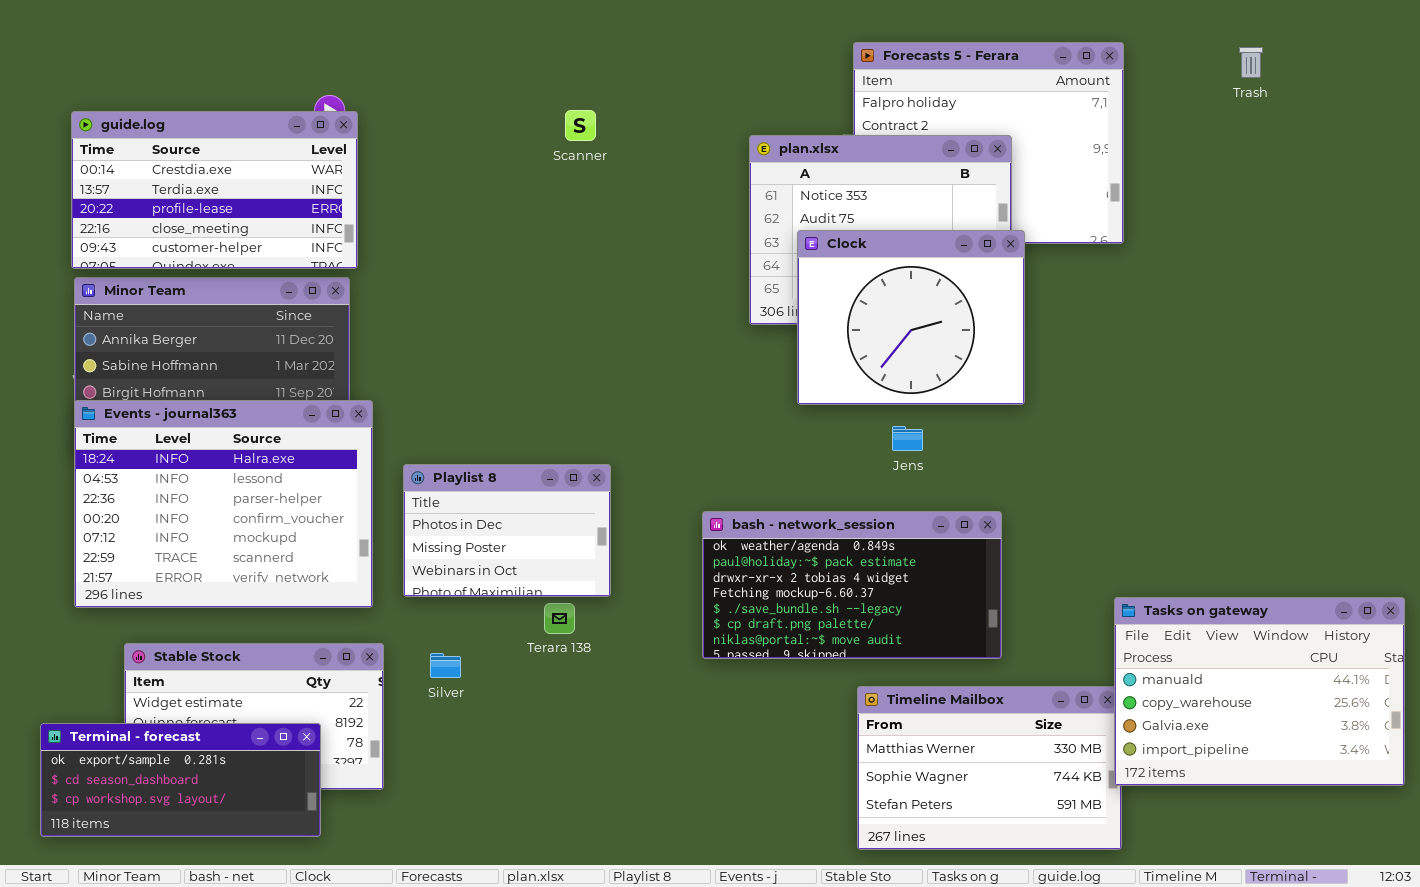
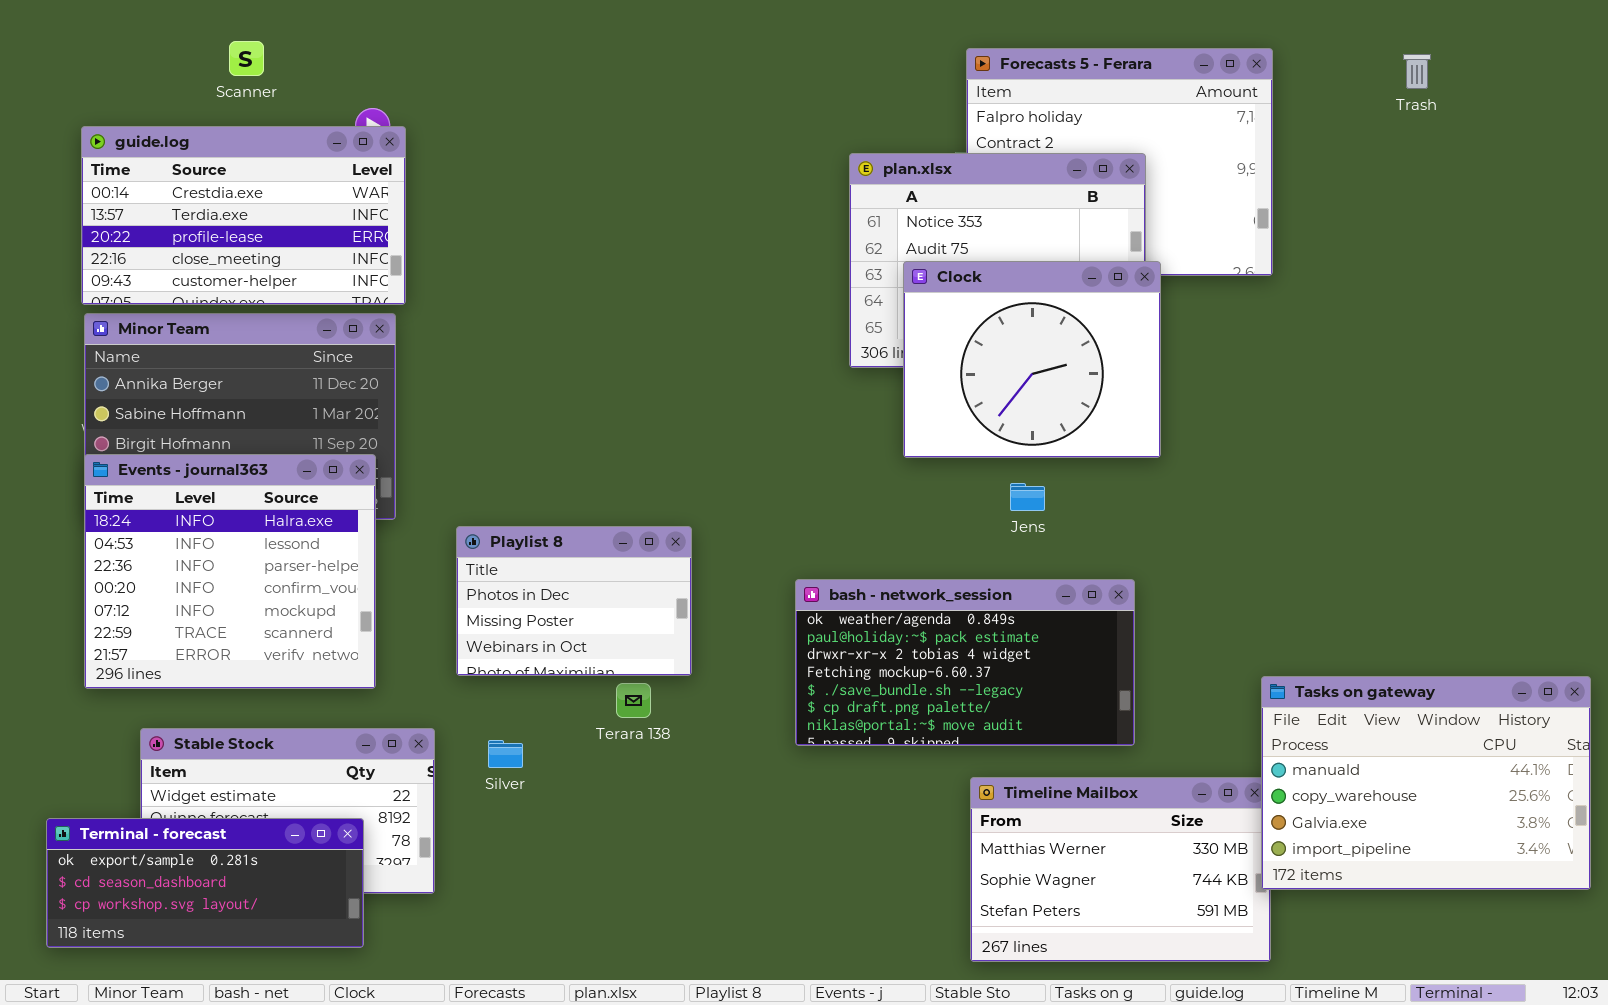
Scanner: [565,110,596,141] -> [229,41,264,76], moved
Events - journal363: [74,400,373,608] -> [84,454,376,689], resized

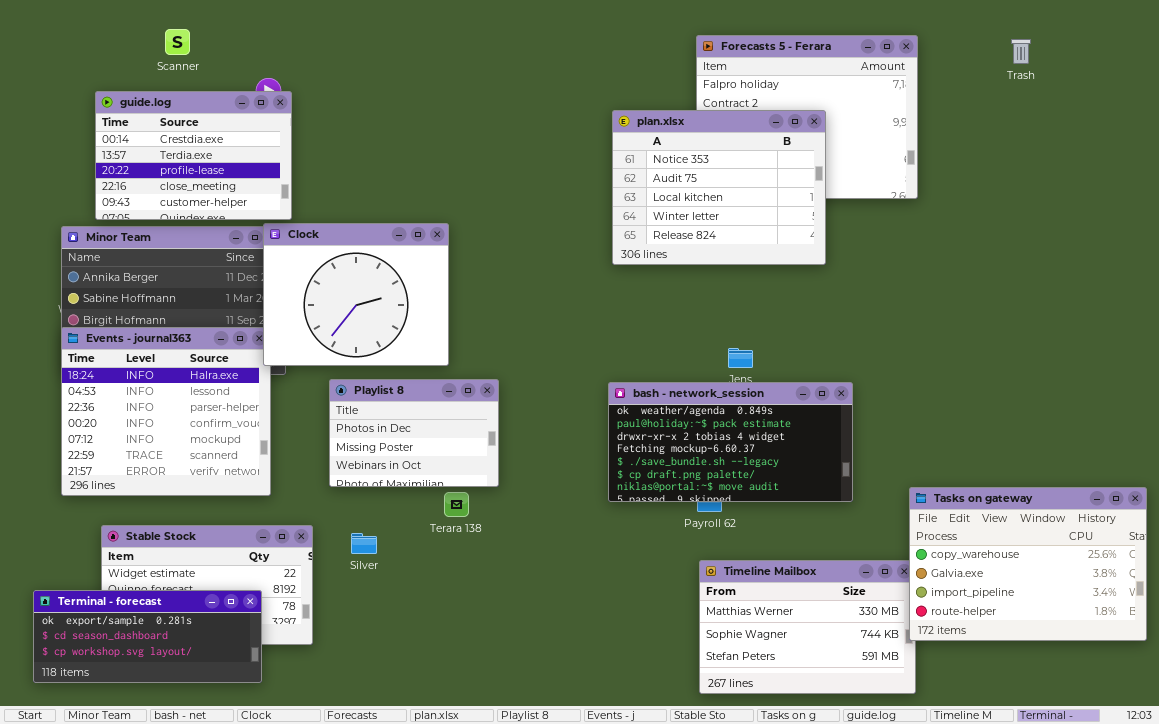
guide.log: [81,126,406,305] -> [95,91,292,220], resized
Clock: [903,261,1161,458] -> [263,223,449,366], moved
bash - network_session: [795,579,1135,746] -> [608,382,853,502], moved
Tasks on gateway: [1261,676,1591,890] -> [909,487,1147,641], scrolled down 1 row

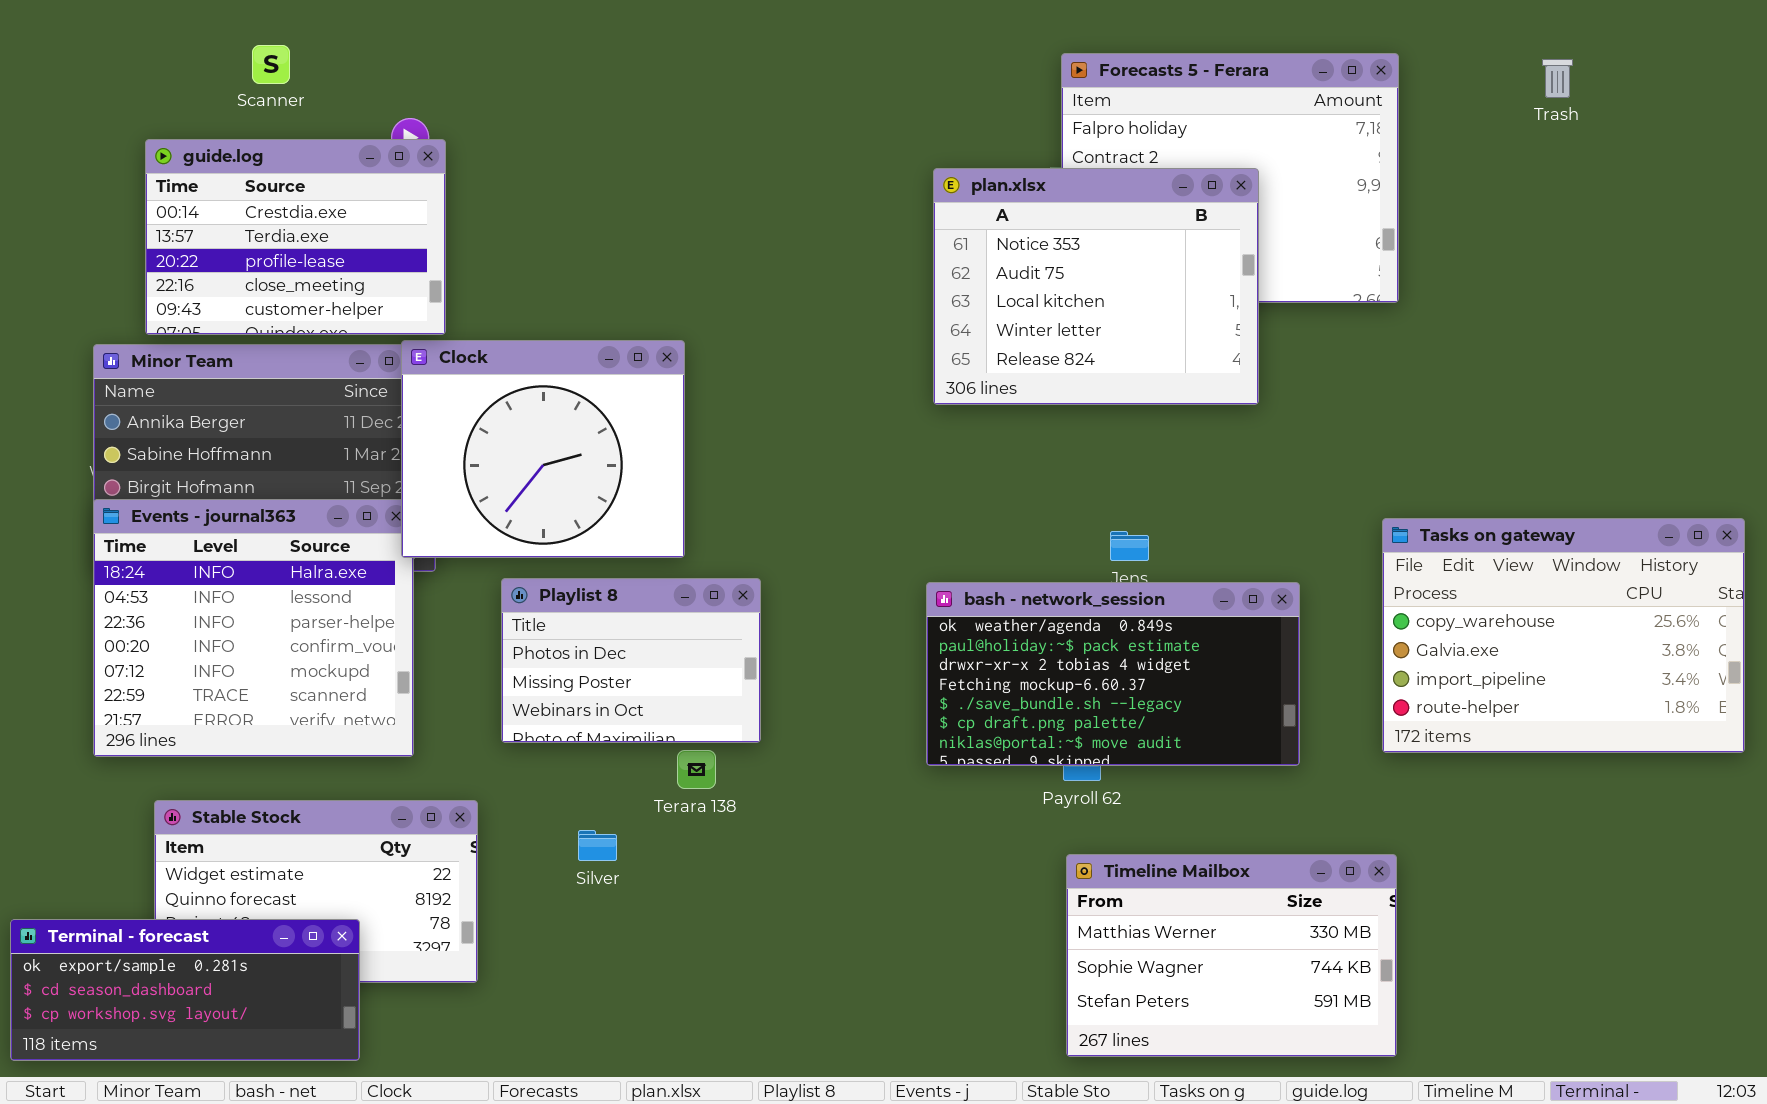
Tasks on gateway: [909,487,1147,641] -> [1382,518,1745,753], moved
Silver: [351,533,377,554] -> [578,830,617,861], moved
Terminal - forecast: [33,590,262,683] -> [10,919,360,1061], moved

